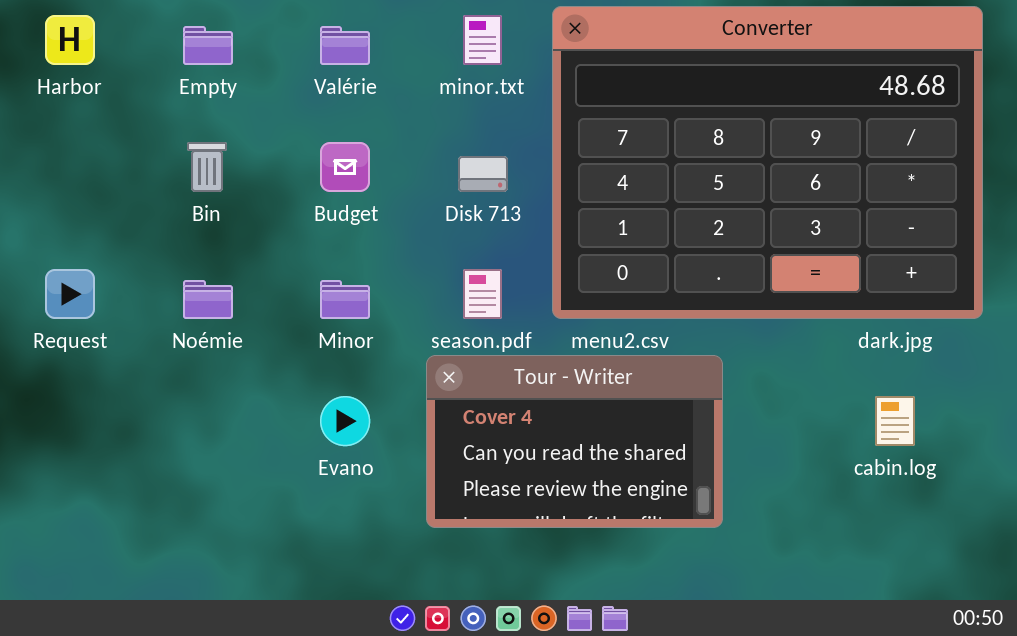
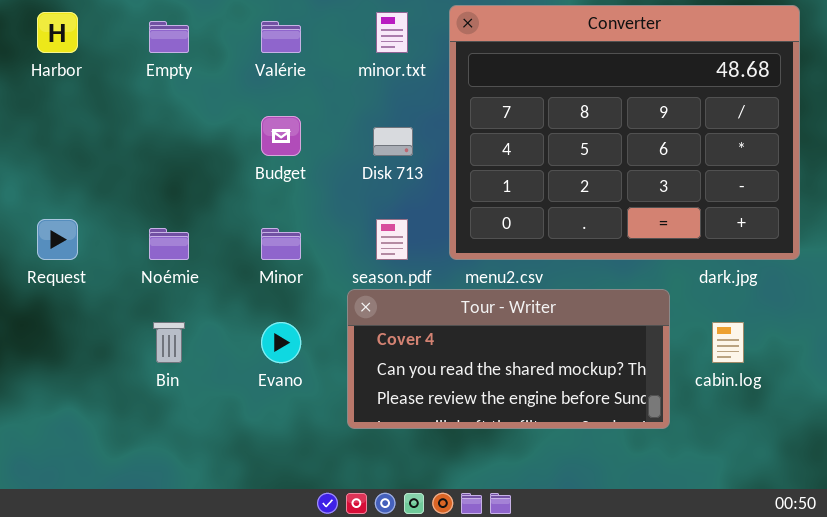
Bin: [187,142,227,192] -> [153,322,185,363], moved
Tour - Writer: [426,355,723,528] -> [347,289,670,429], resized

